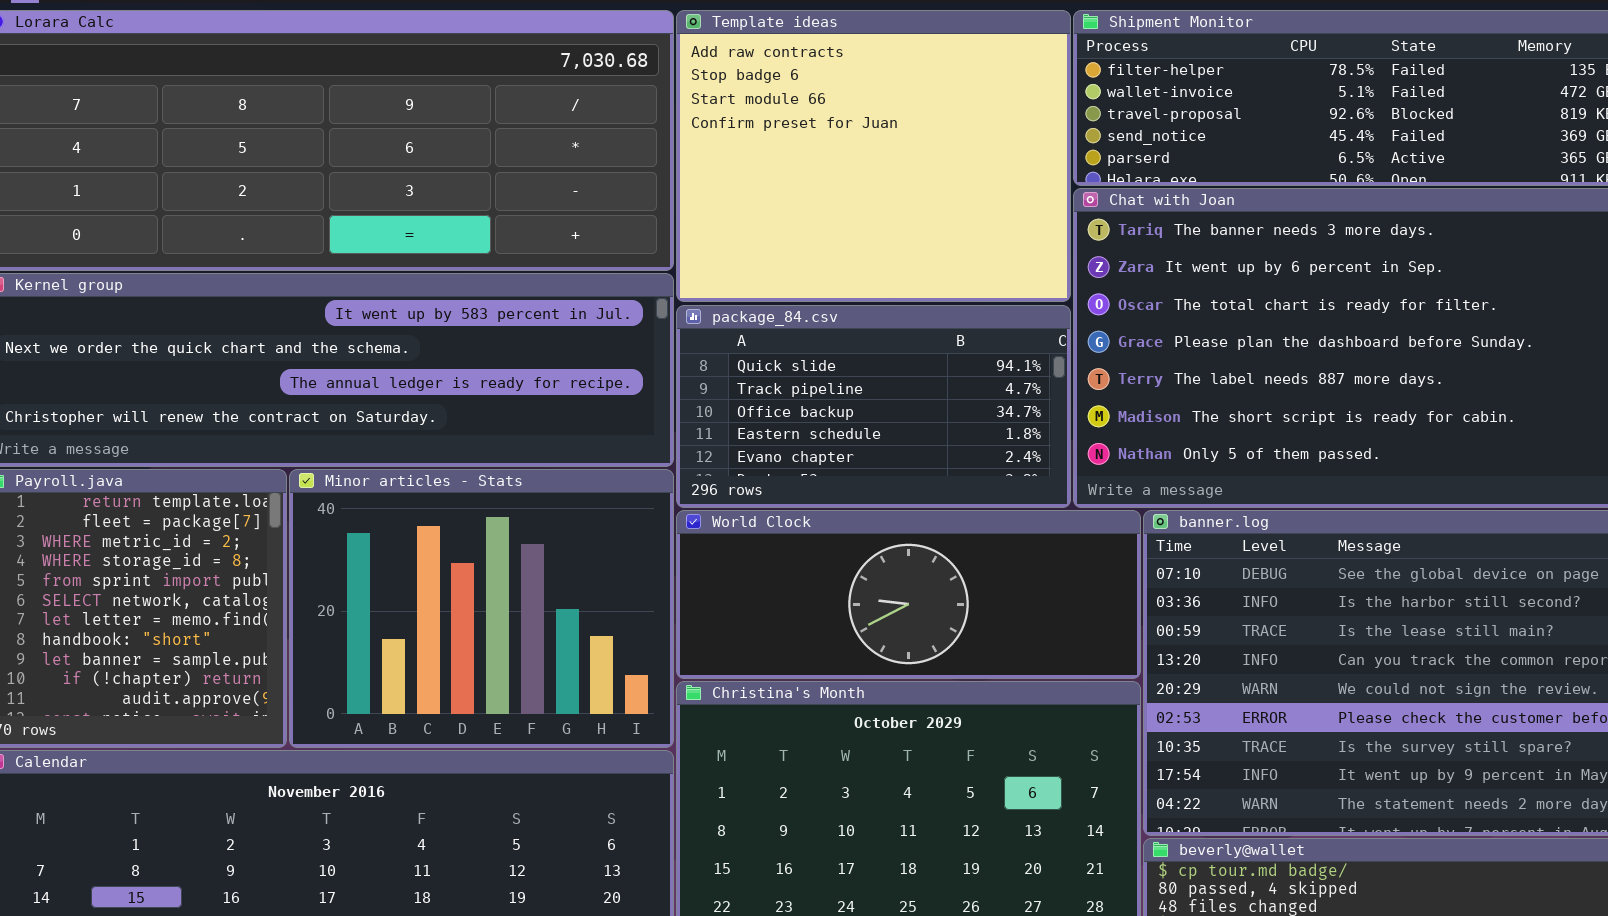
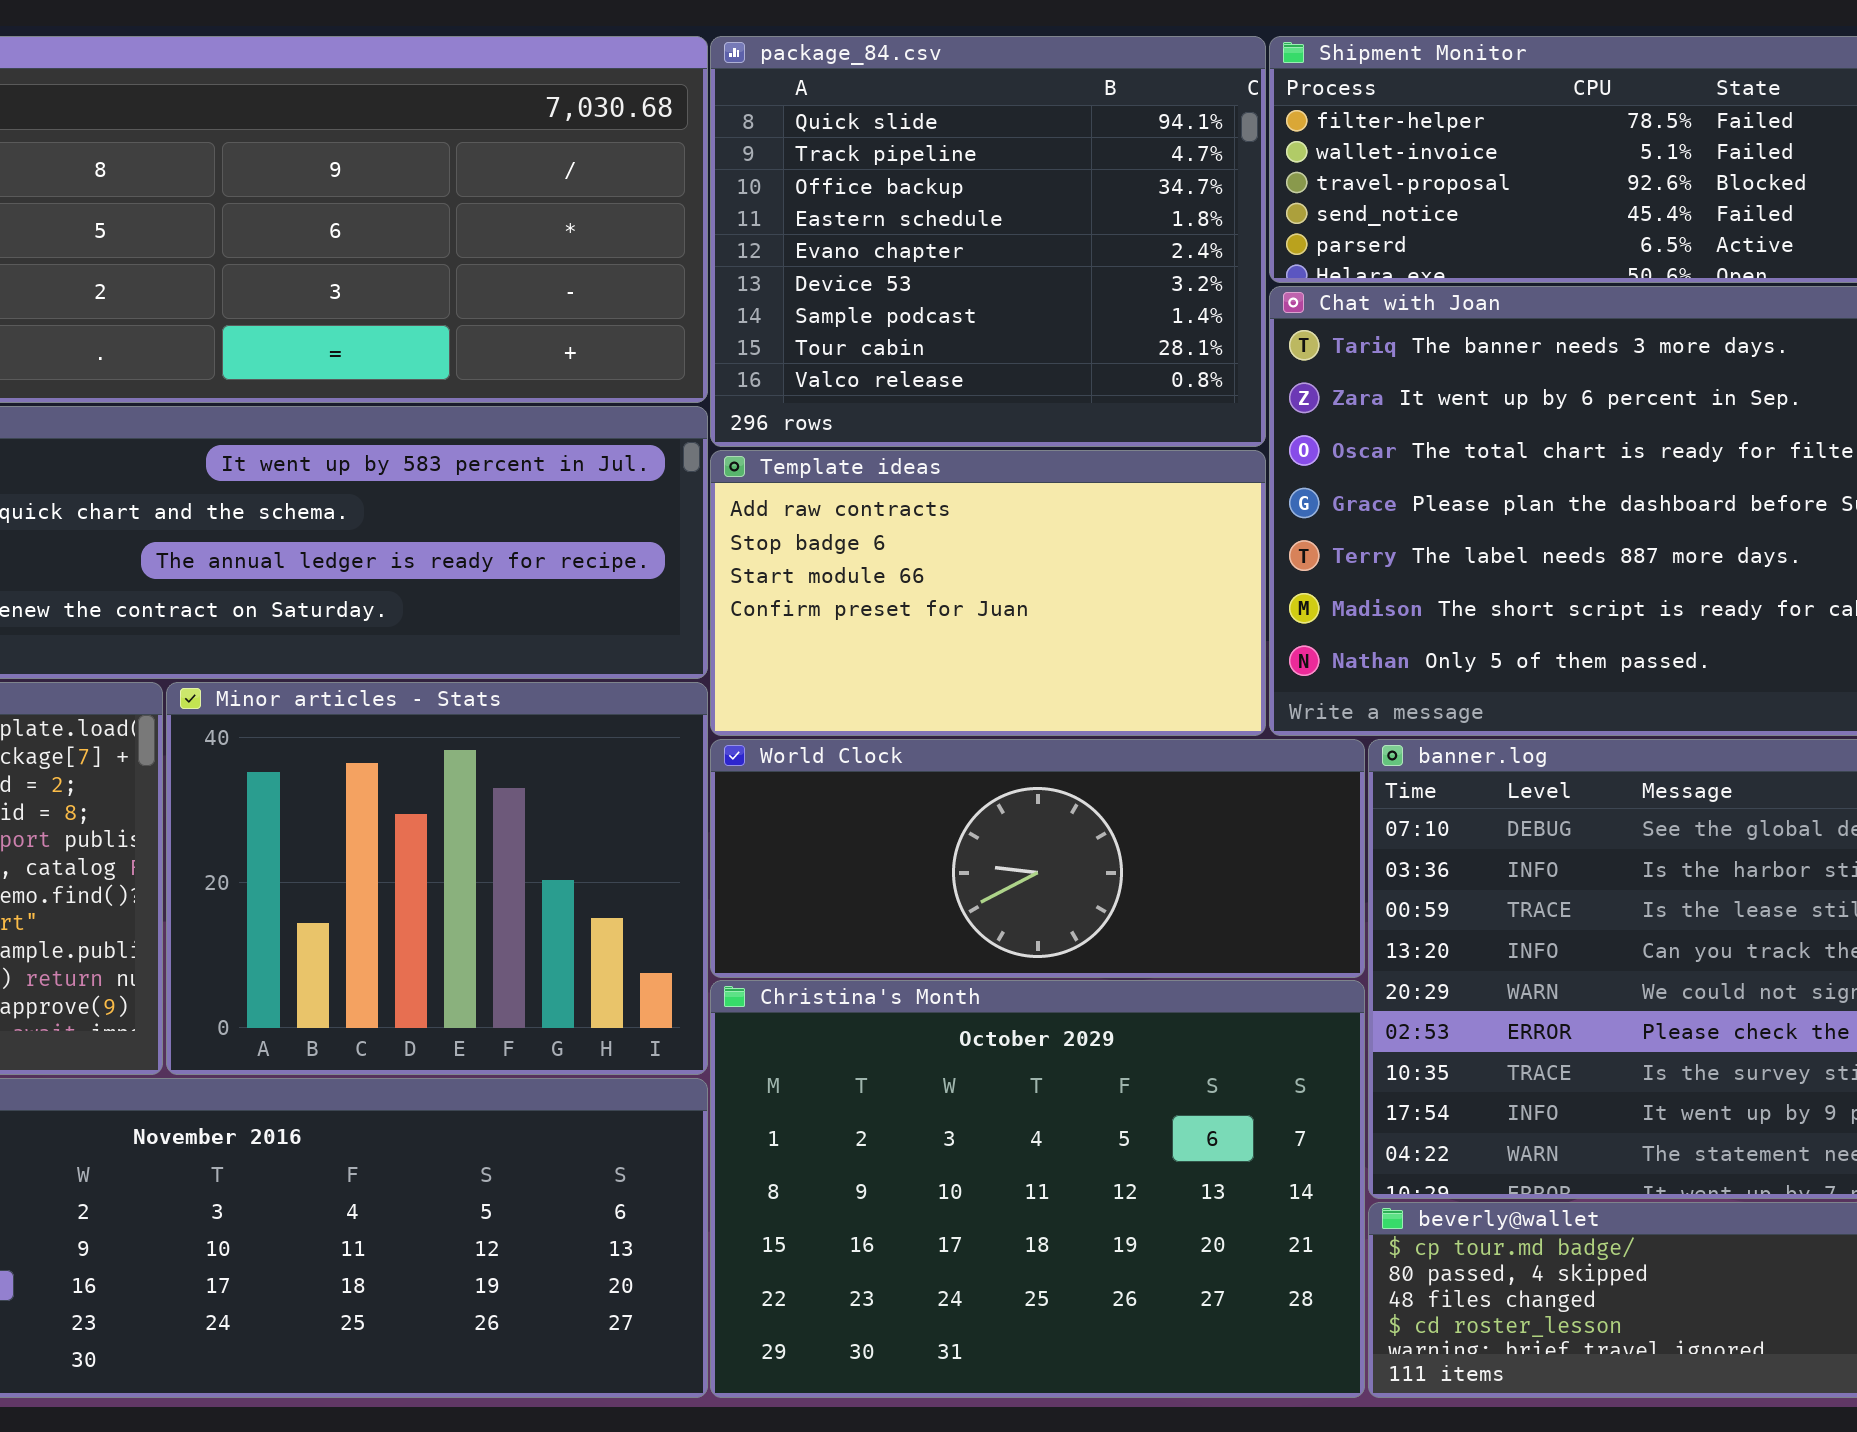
Template ideas: [676,10,1071,302] -> [710,450,1266,736], moved, resized
package_84.csv: [676,305,1071,508] -> [710,36,1266,447], moved, resized

